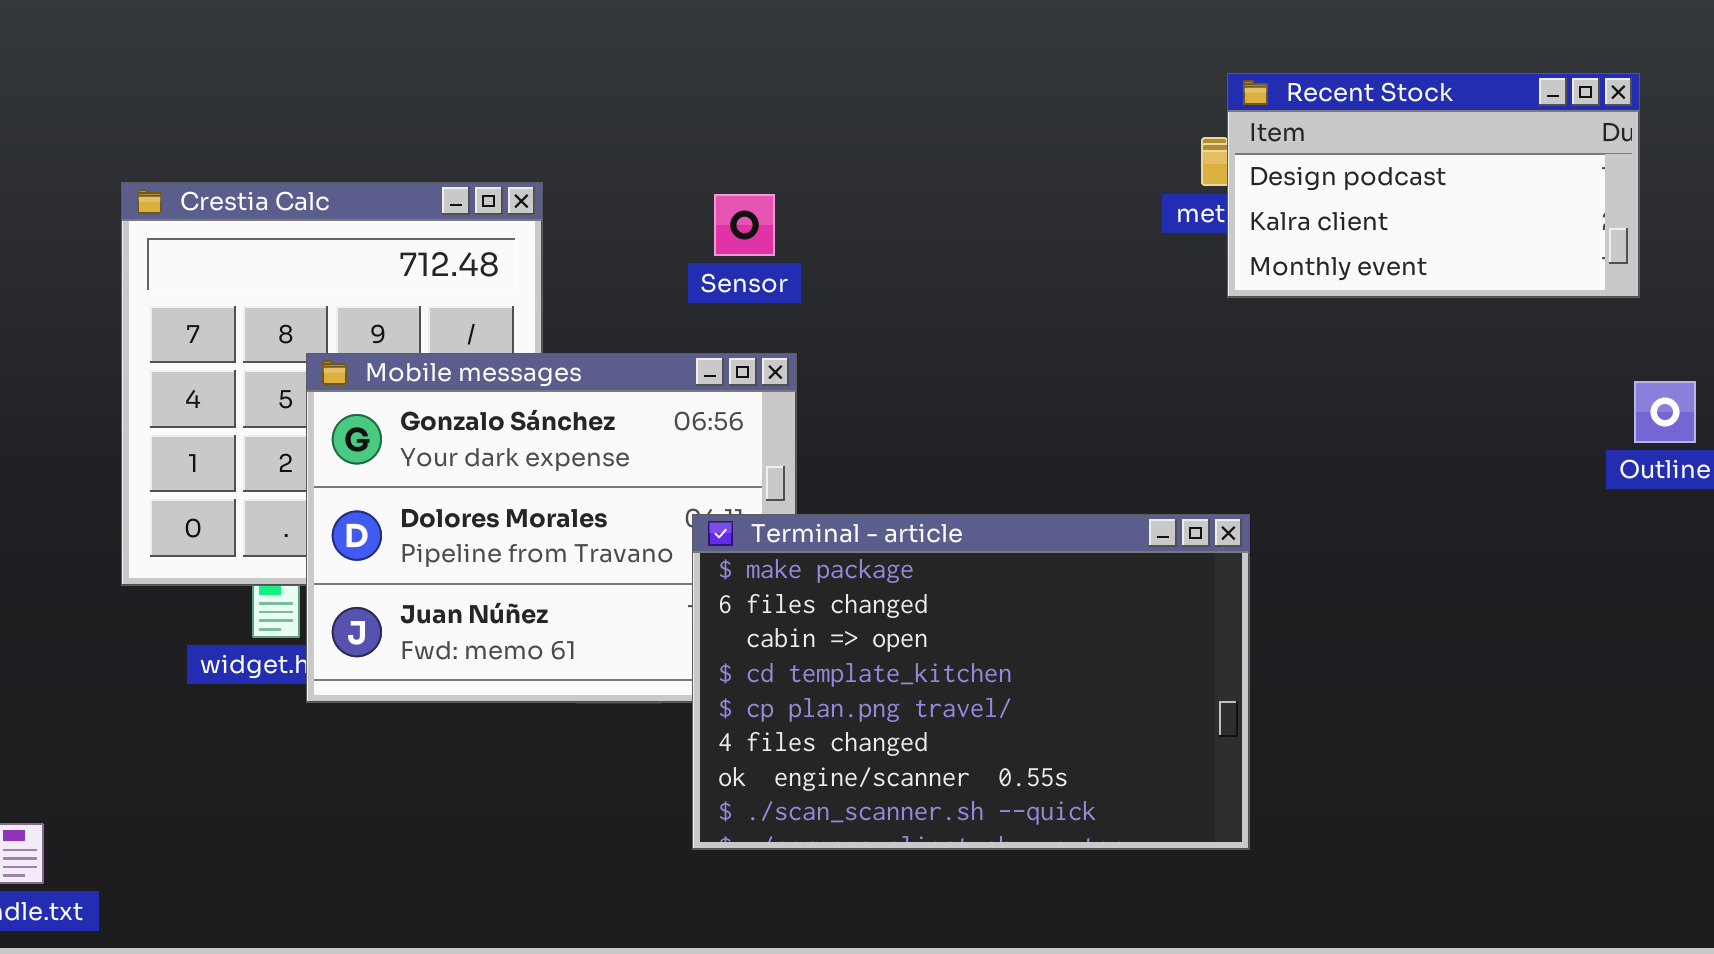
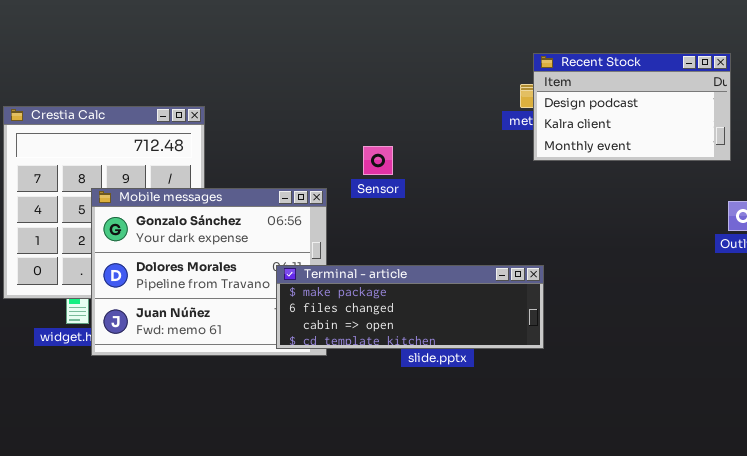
Sensor: [714,194,775,256] -> [363,146,393,175], moved
Terminal - article: [692,514,1250,850] -> [276,265,544,349], resized

